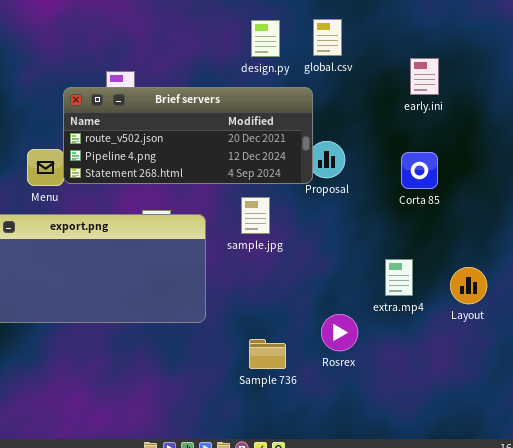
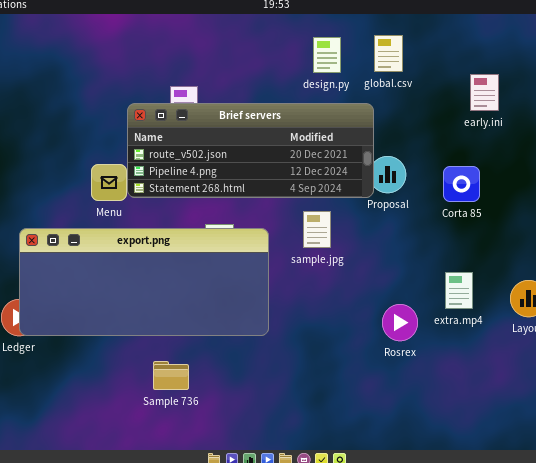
Corta 85: [401,152,438,189] -> [443,166,480,202], moved
Rosrex: [321,314,358,351] -> [382,304,418,341], moved
Sample 736: [249,339,286,369] -> [153,361,189,390], moved

